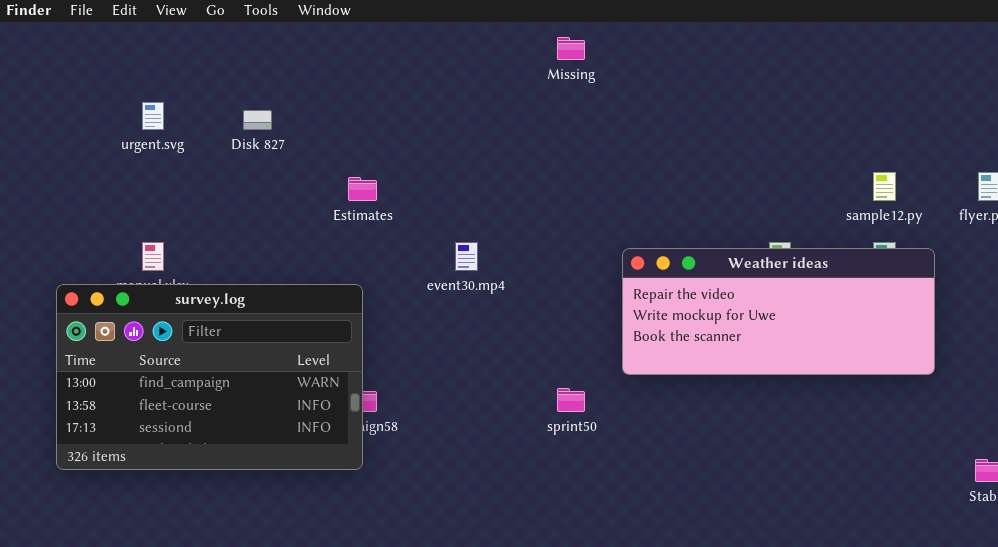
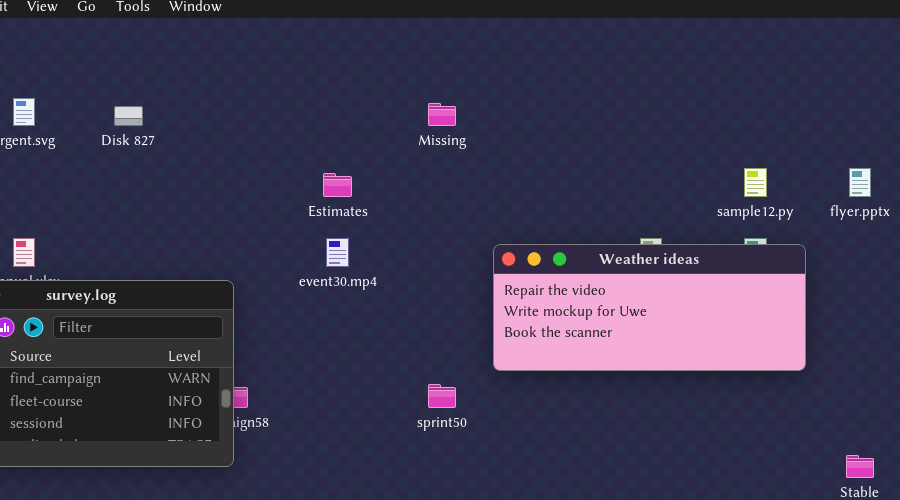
Missing: [557,37,585,60] -> [428,103,456,126], moved
Estimates: [348,177,377,201] -> [323,173,352,197], moved

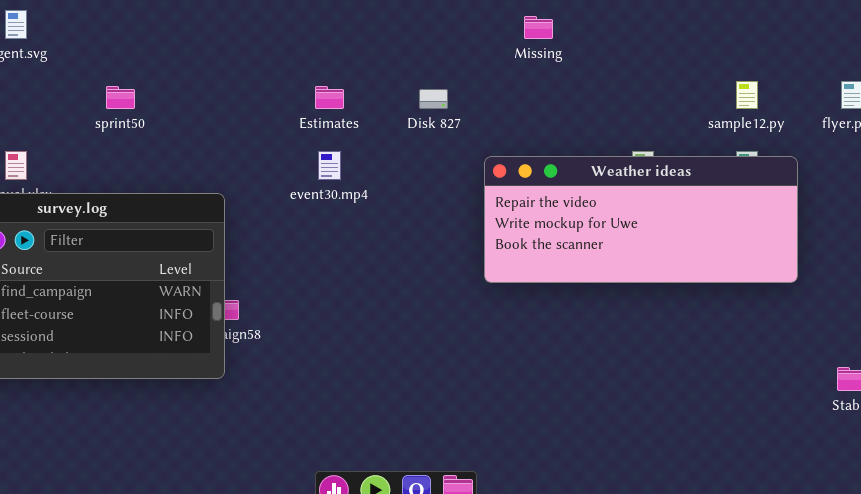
Missing: [428,103,456,126] -> [524,16,553,39], moved
Disk 827: [114,106,143,126] -> [419,89,448,109], moved
sprint50: [428,384,456,408] -> [106,86,135,109], moved

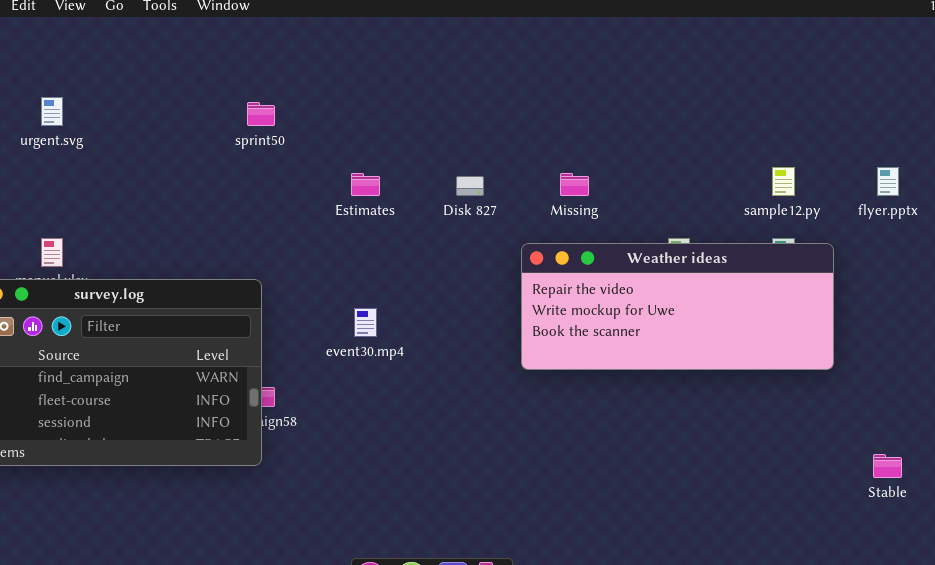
Missing: [524,16,553,39] -> [560,173,589,196], moved
sprint50: [106,86,135,109] -> [247,102,275,126], moved
event30.mp4: [318,151,341,180] -> [354,308,377,337], moved

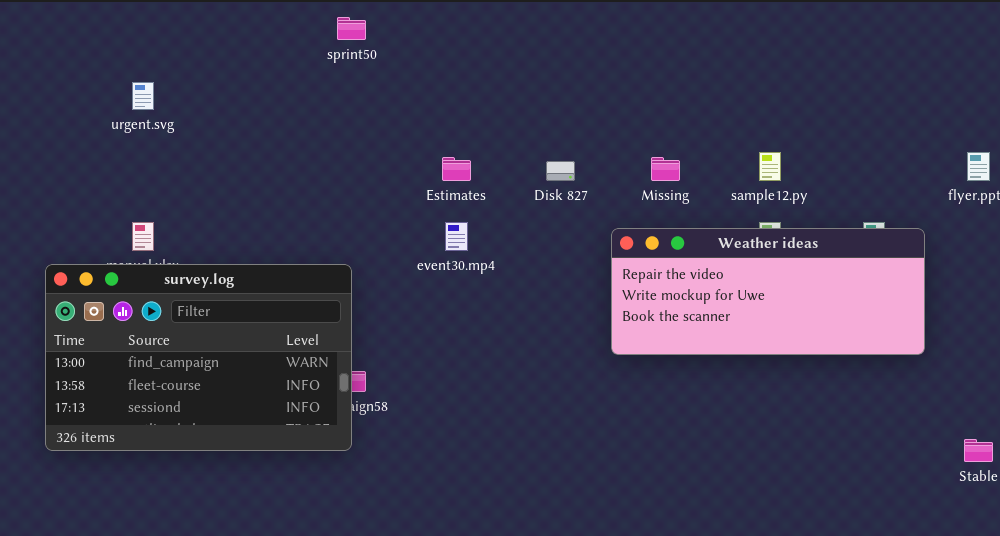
sprint50: [247,102,275,126] -> [337,17,366,40], moved
sample12.py: [772,167,795,196] -> [759,152,781,181], moved
event30.mp4: [354,308,377,337] -> [445,222,468,251], moved

